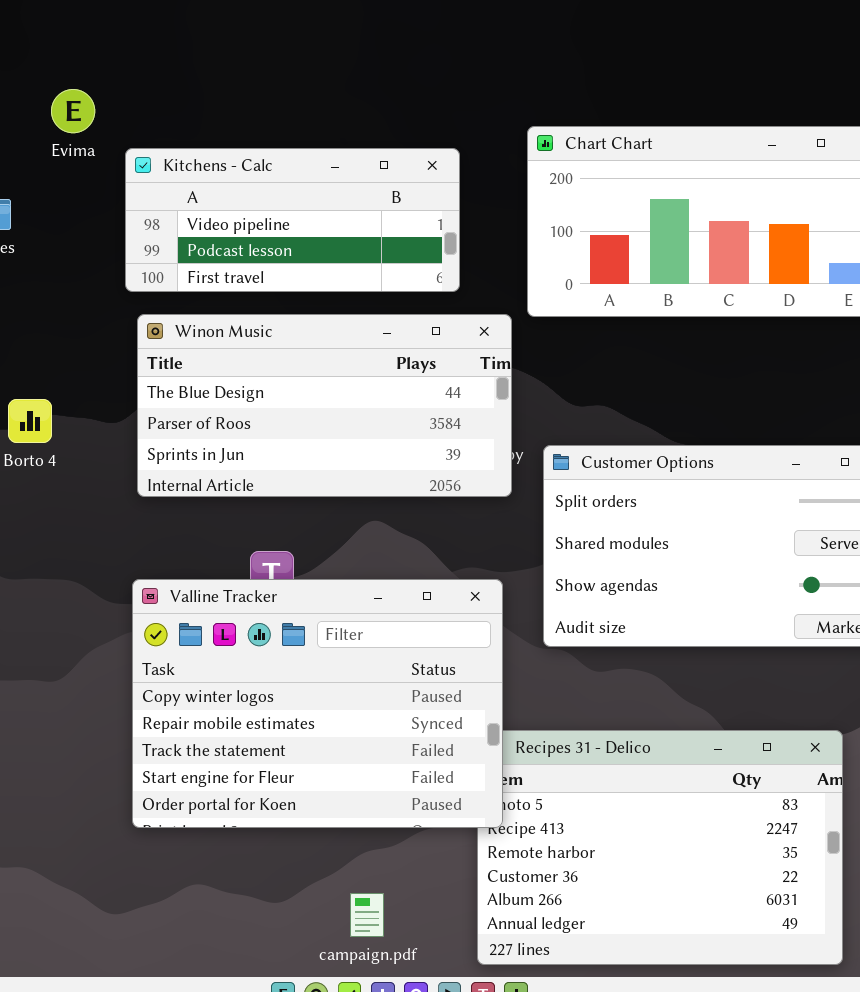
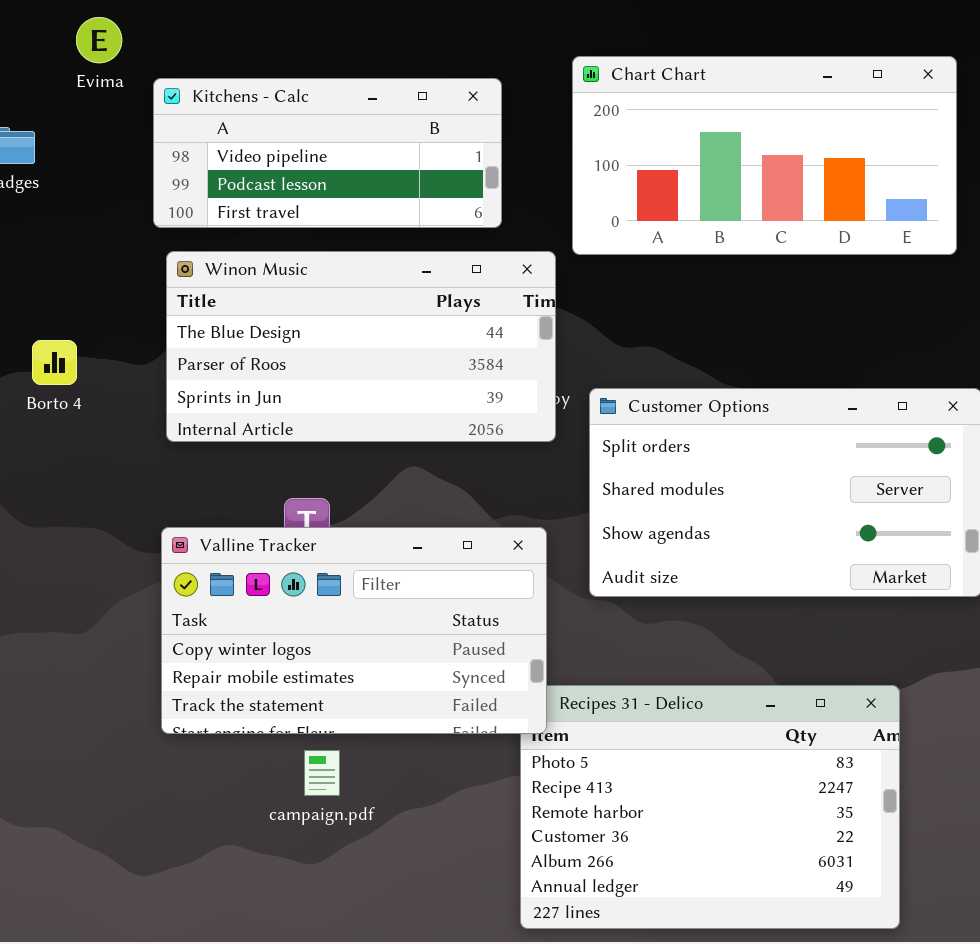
Valline Tracker: [132,579,503,828] -> [161,527,547,734], resized
campaign.pdf: [350,893,384,937] -> [304,750,340,796], moved

